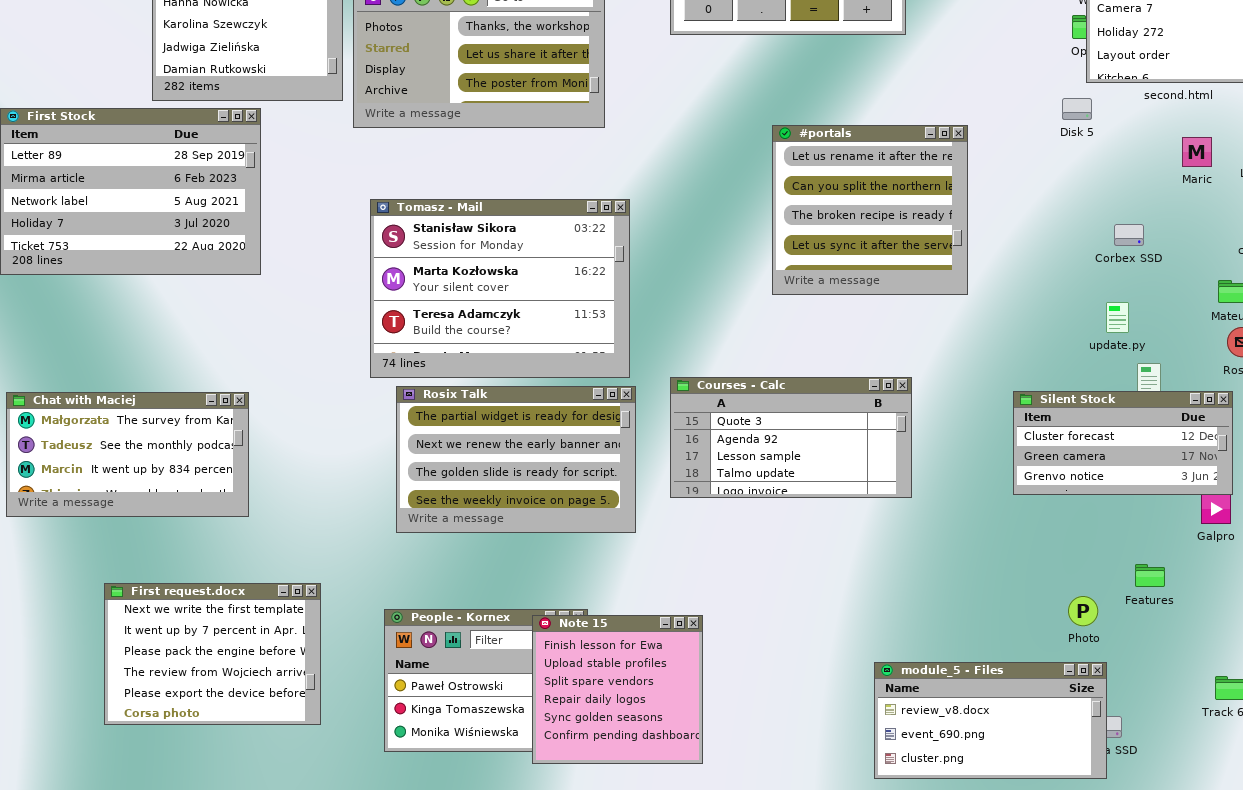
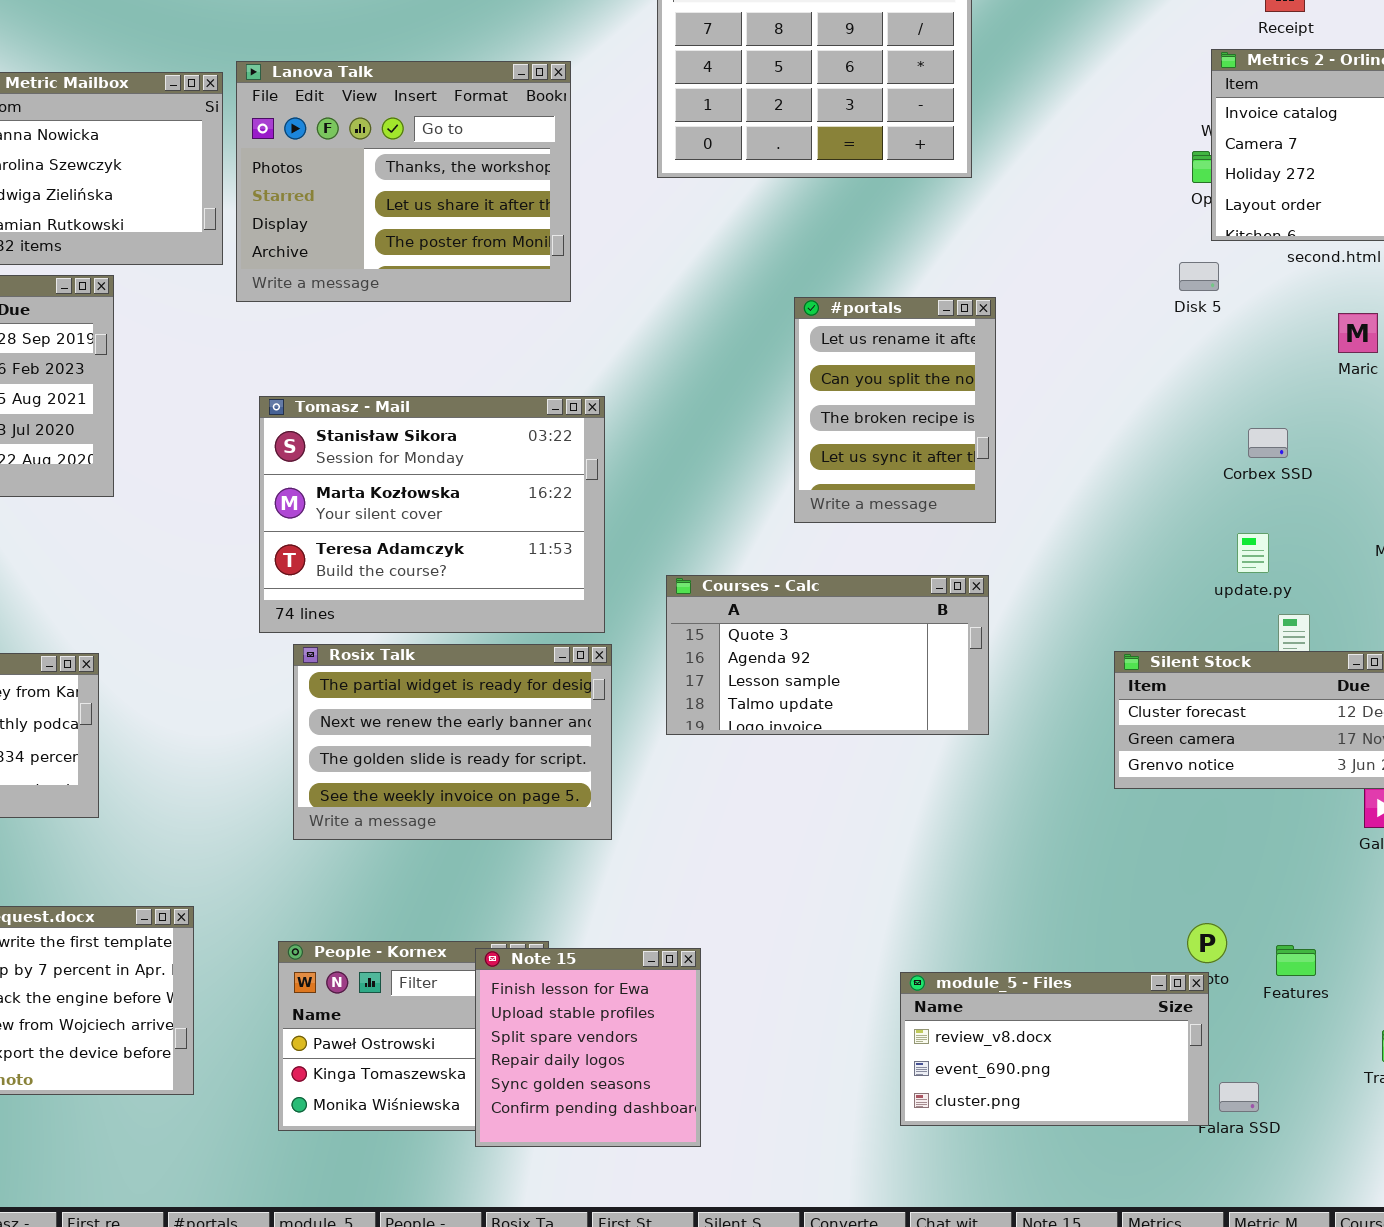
#portals: [772,125,968,295] -> [794,297,996,523], resized
Courses - Calc: [670,377,912,498] -> [666,575,989,735], moved
Features: [1135,564,1165,587] -> [1276,945,1316,976], moved
module_5 - Files: [874,662,1107,779] -> [900,972,1209,1126], moved

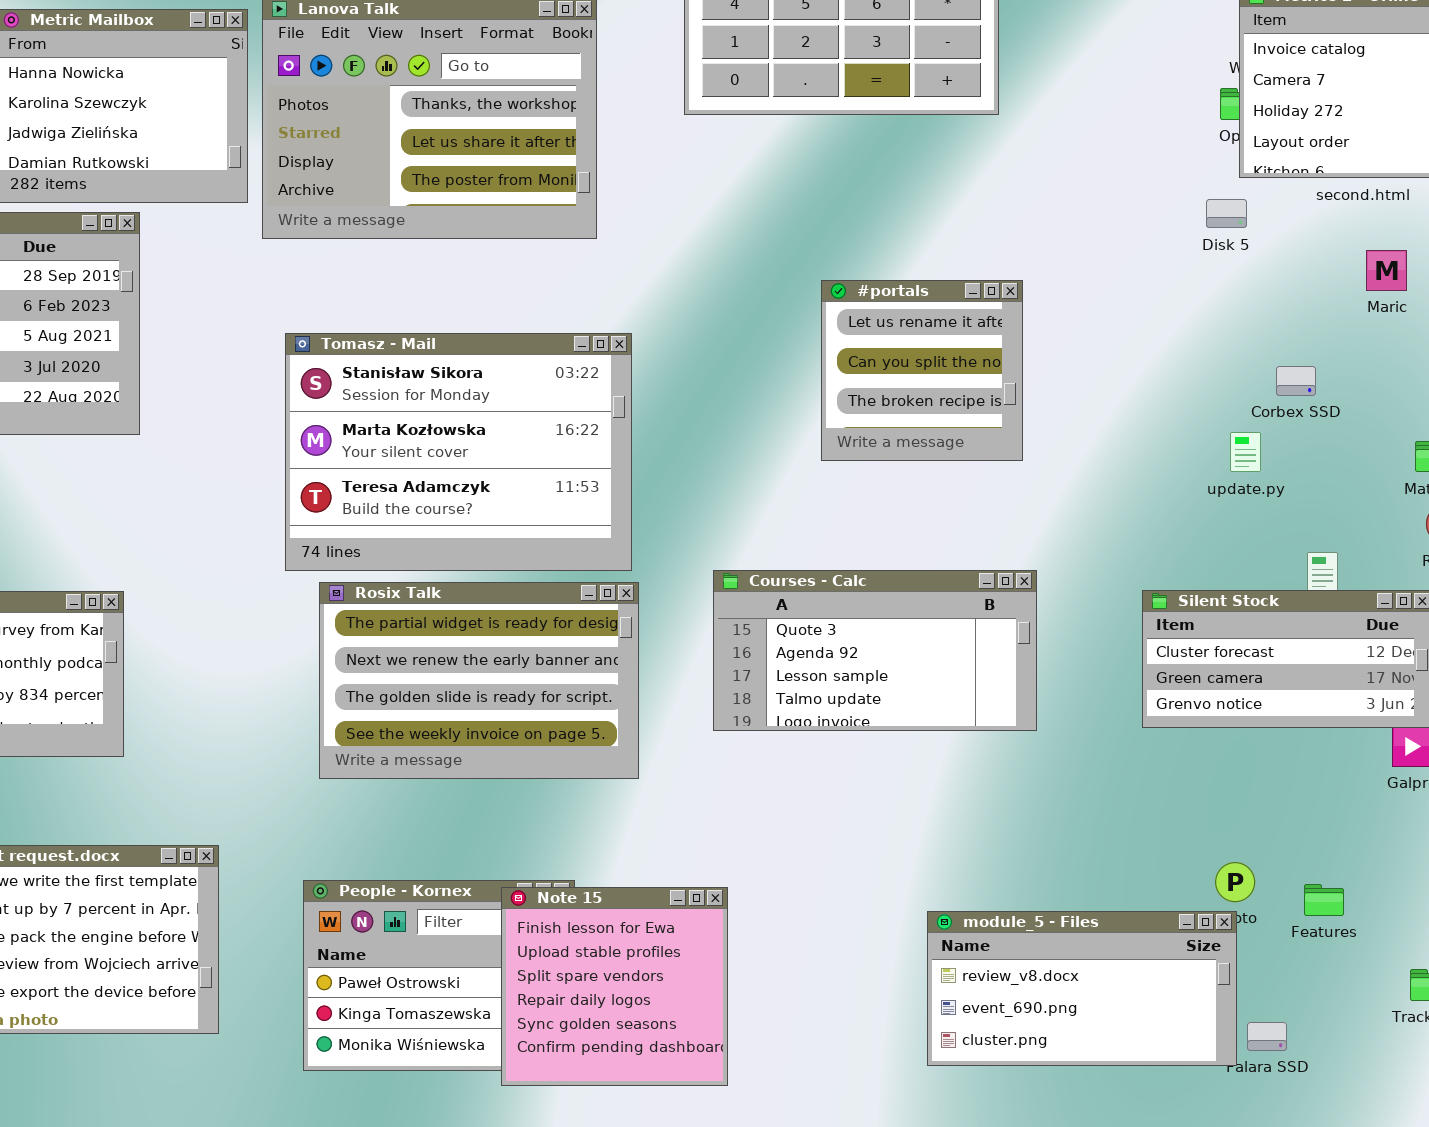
#portals: [794,297,996,523] -> [821,280,1023,461], resized
update.py: [1237,533,1269,573] -> [1230,432,1261,472], moved
Courses - Calc: [666,575,989,735] -> [713,570,1037,731], moved

